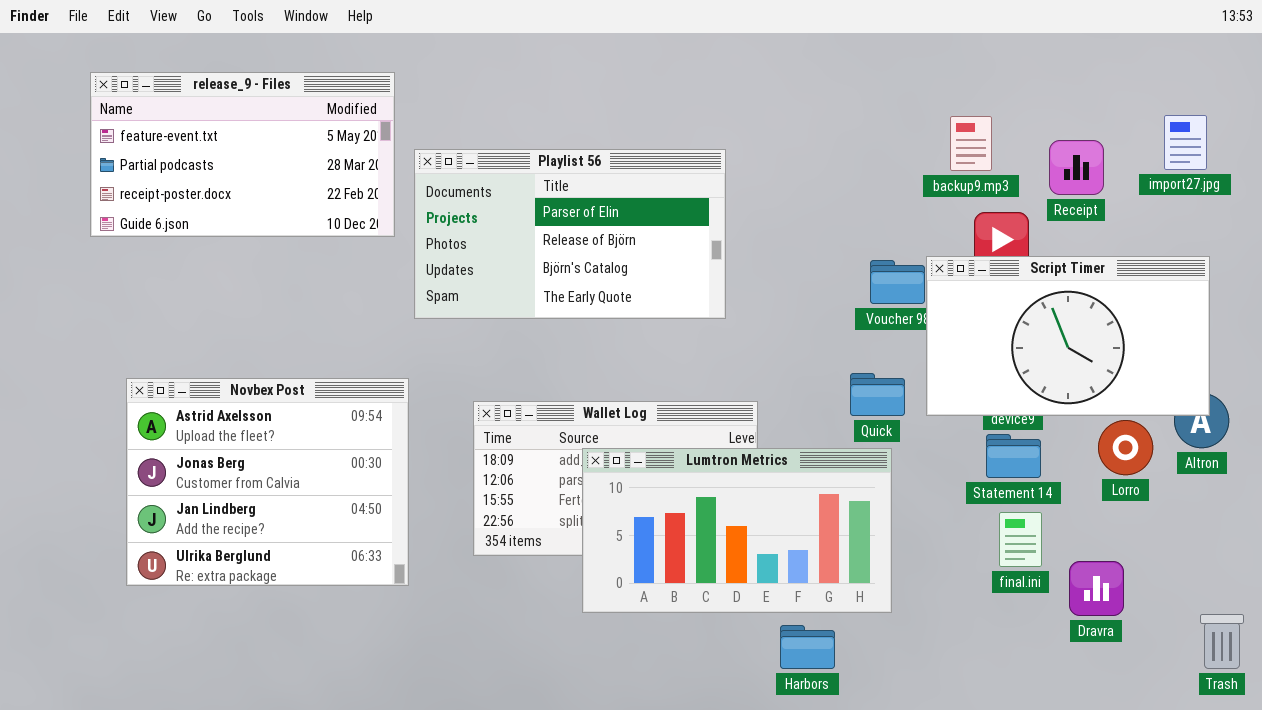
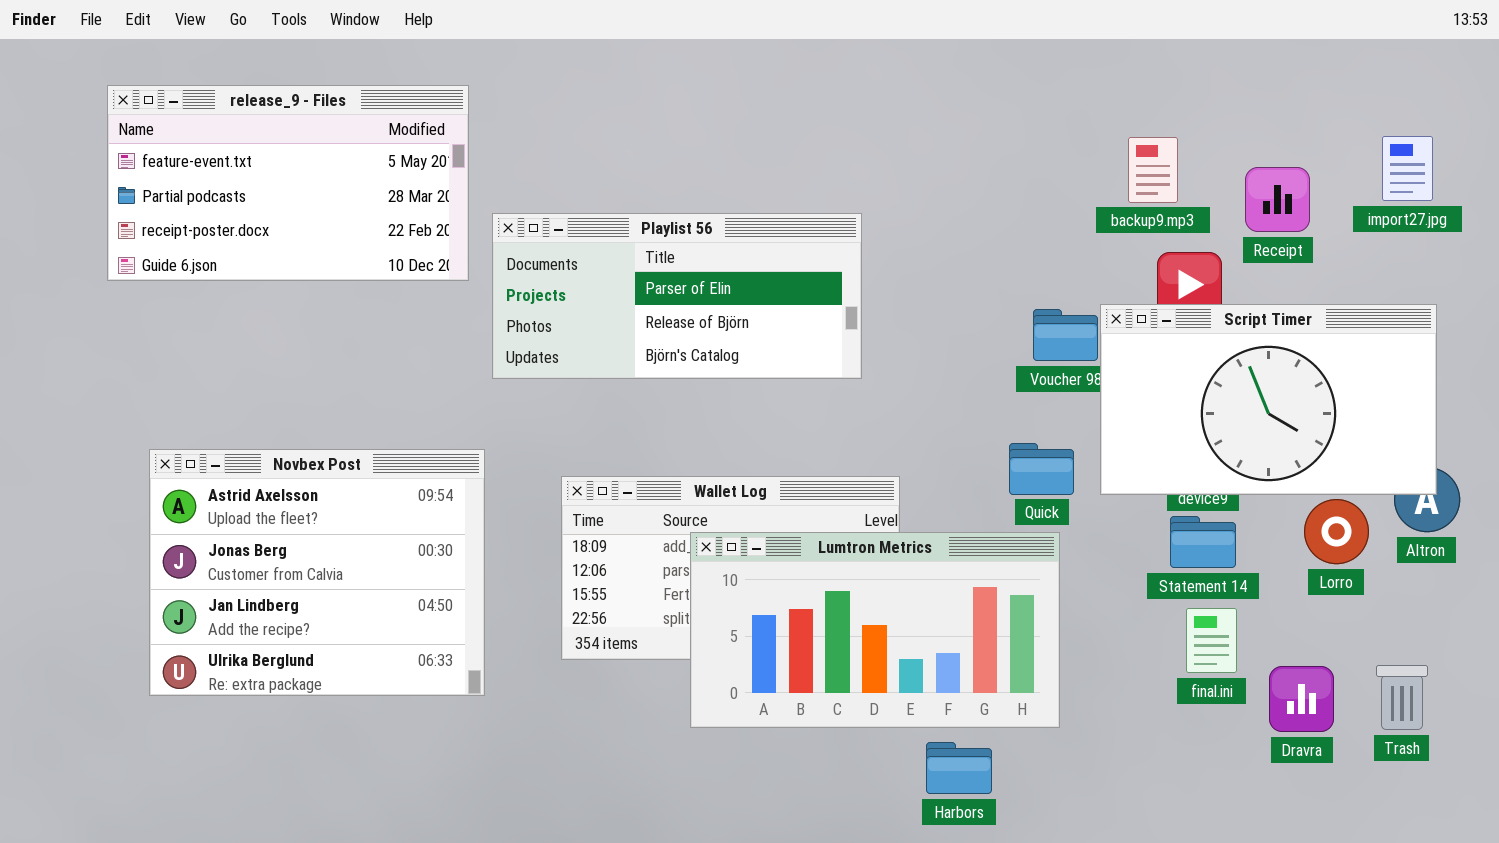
Playlist 56: [414,149,726,319] -> [492,213,862,379], resized
Trash: [1200,614,1244,669] -> [1376,665,1428,730], moved

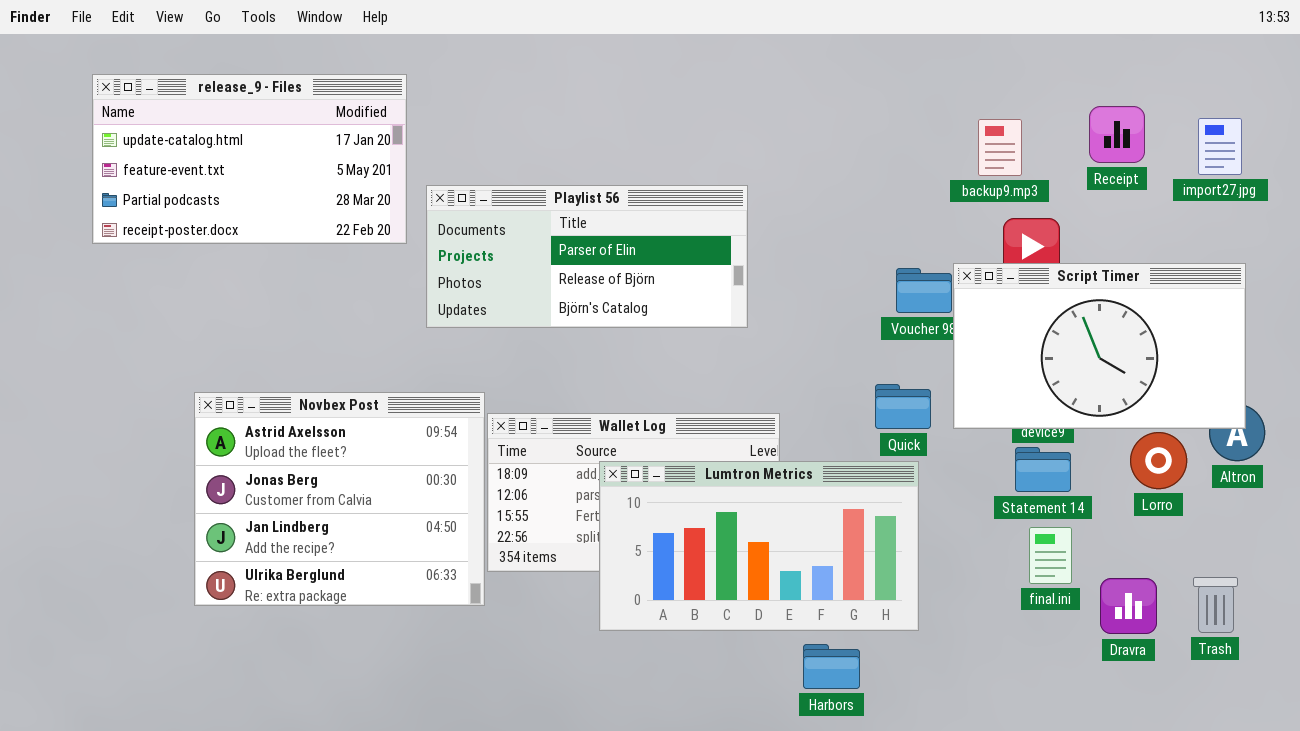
release_9 - Files: [107,85,469,281] -> [92,74,407,244], scrolled up 1 row
Receipt: [1245,167,1310,232] -> [1089,106,1145,163], moved
Novbex Post: [149,449,485,696] -> [194,392,485,606], moved

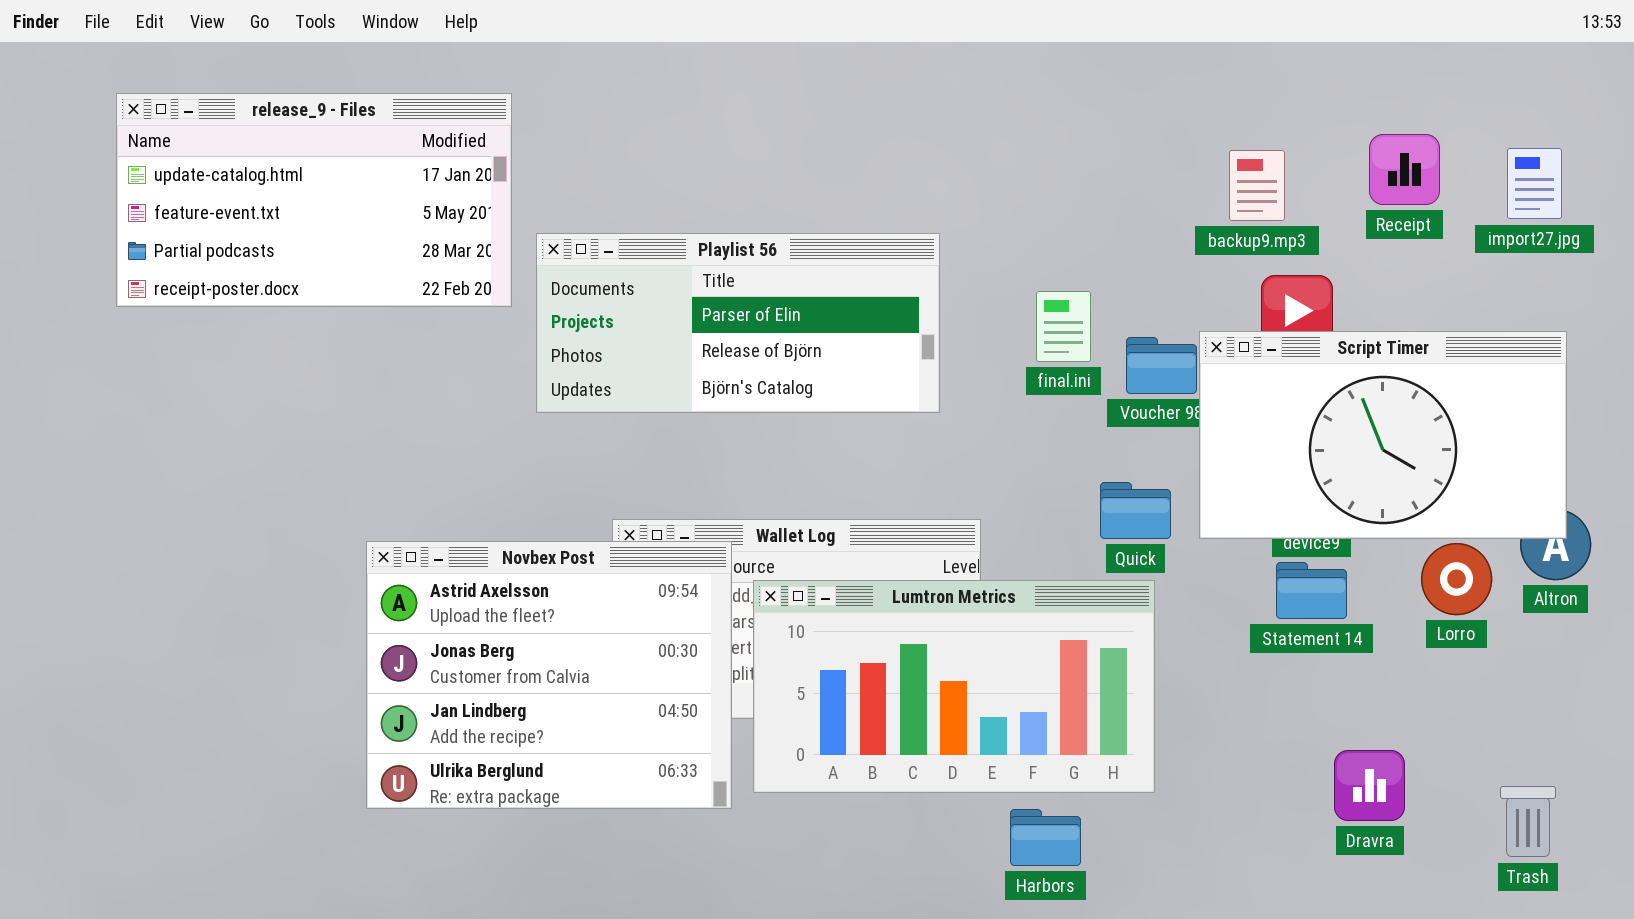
Novbex Post: [194,392,485,606] -> [366,541,732,809], moved
final.ini: [1029,527,1072,584] -> [1036,291,1091,362], moved
Trash: [1193,577,1238,633] -> [1500,786,1556,857], moved
Dravra: [1100,578,1157,634] -> [1334,750,1405,821], moved

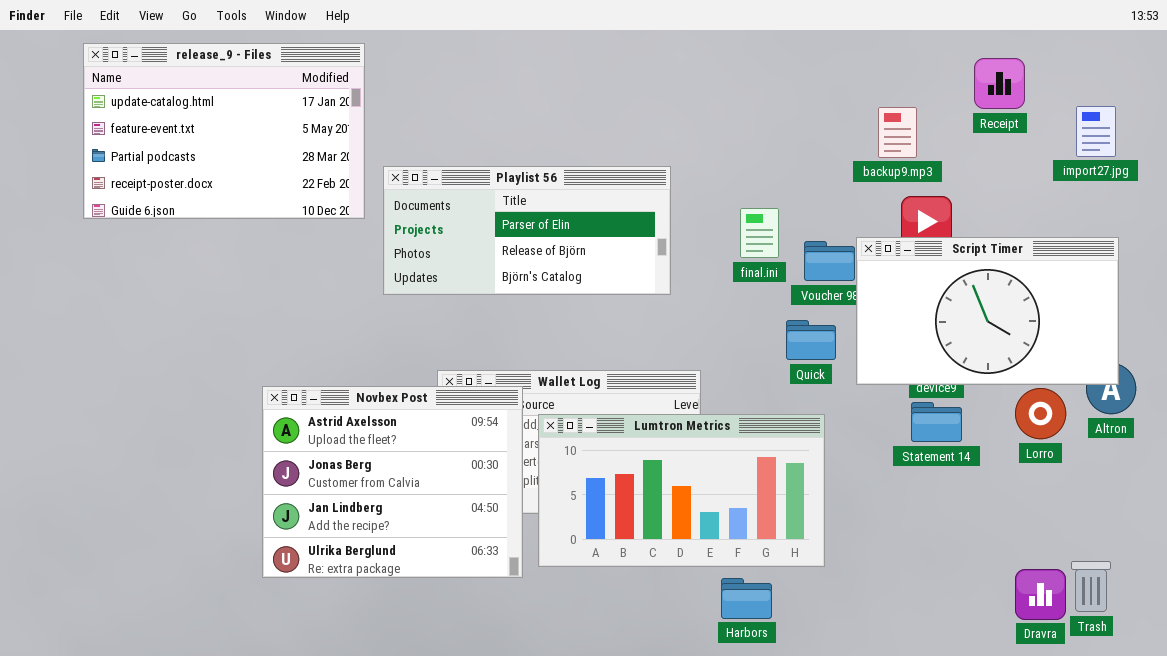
release_9 - Files: [116,93,512,307] -> [83,43,365,219], resized
Receipt: [1369,134,1440,205] -> [974,58,1025,109], moved
Quick: [1100,482,1171,539] -> [786,320,836,360], moved
Dravra: [1334,750,1405,821] -> [1015,569,1066,620], moved

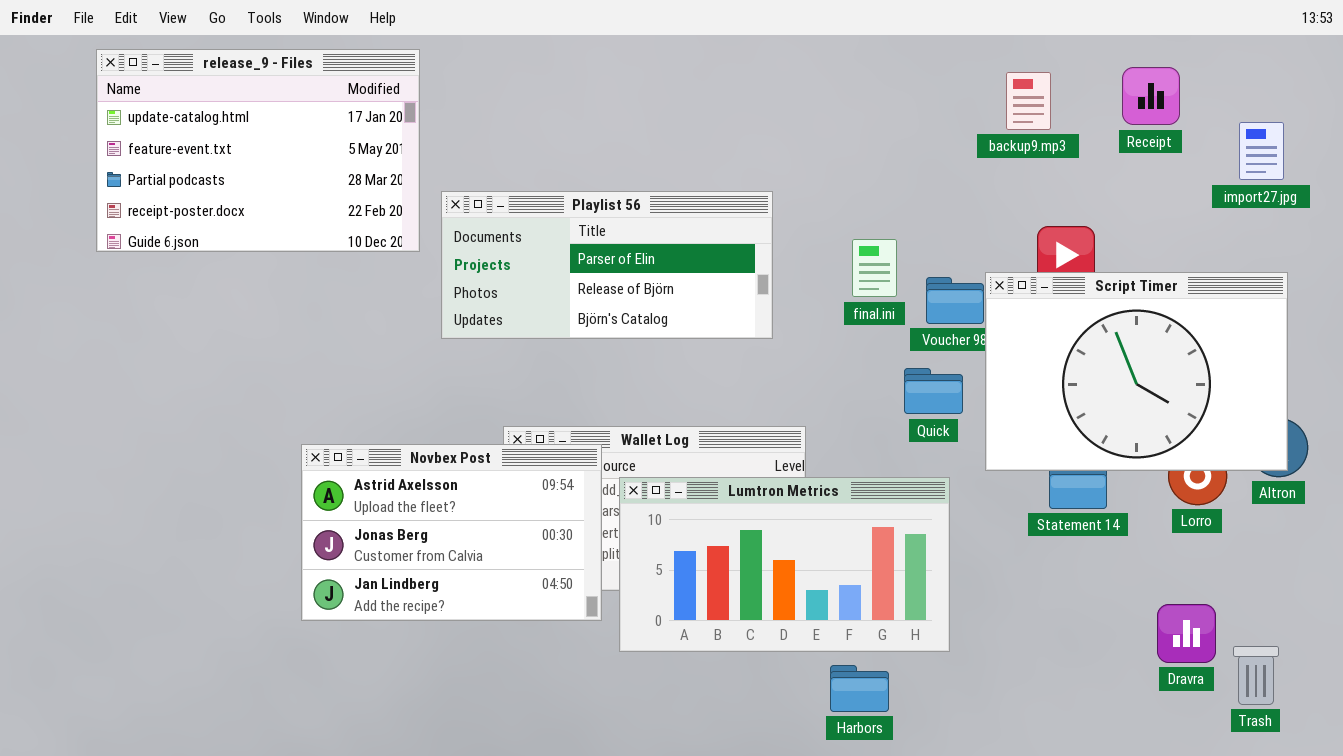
backup9.mp3: [878,107,917,158] -> [1006,72,1051,130], moved
Script Timer: [856,237,1119,385] -> [985,272,1288,471], resized
Novbex Post: [262,386,523,578] -> [301,444,602,621], resized
Dravra: [1015,569,1066,620] -> [1157,604,1216,663], moved

